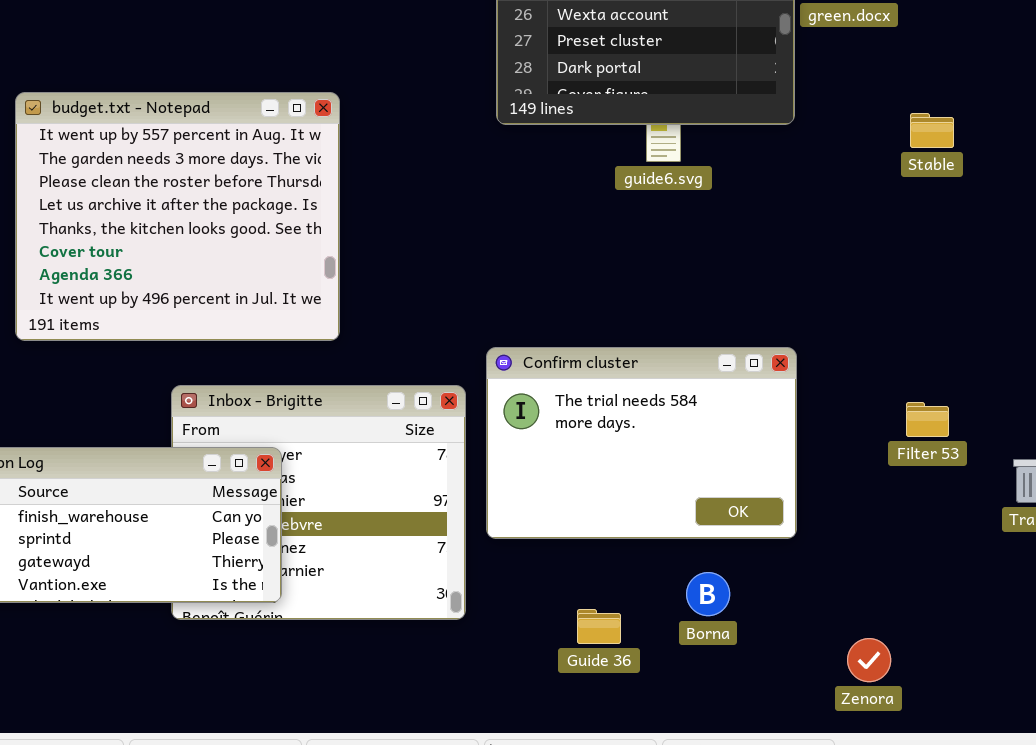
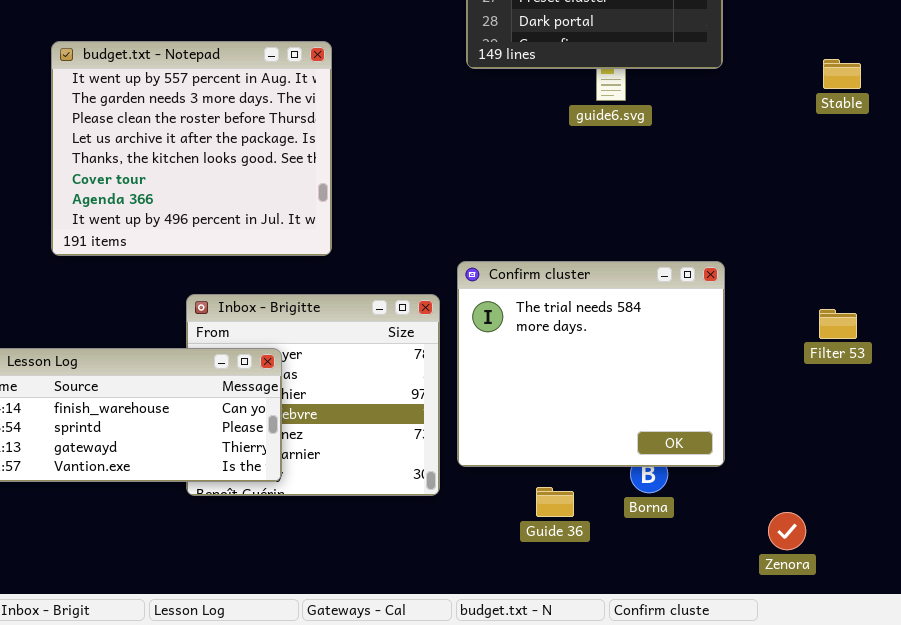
Confirm cluster: [486,347,797,539] -> [457,261,725,467], resized

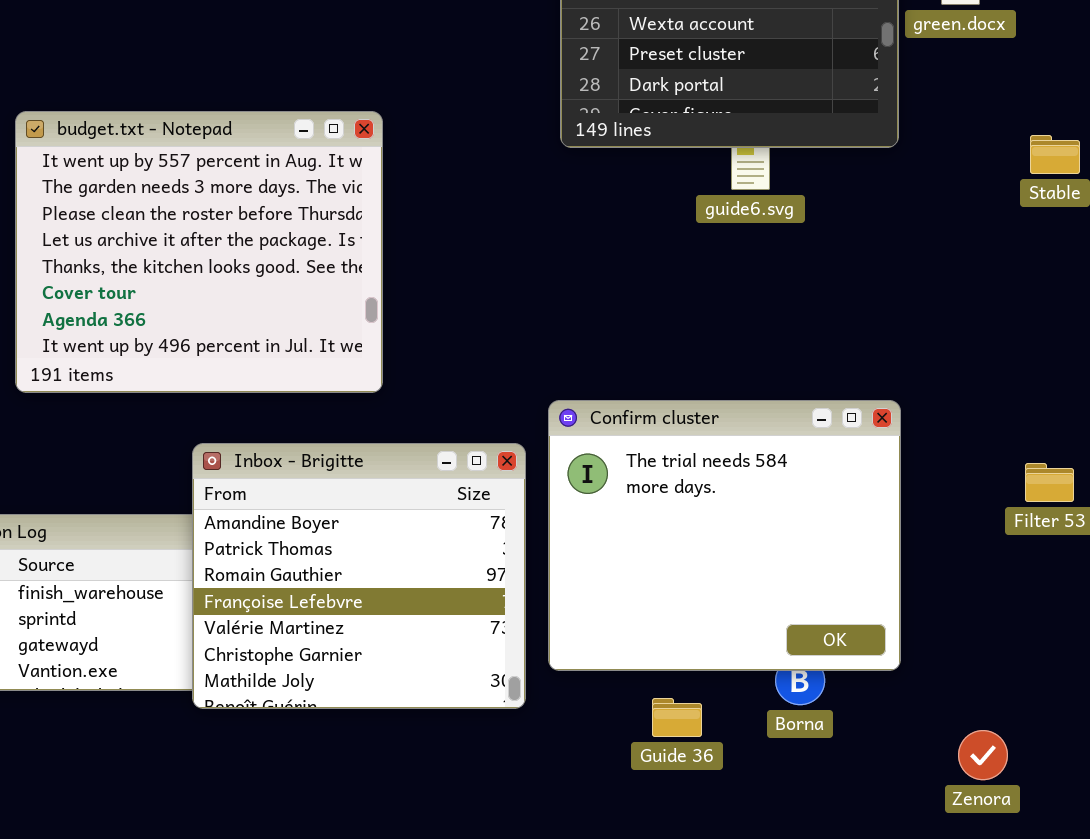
Inbox - Brigitte: [186,294,440,496] -> [192,443,526,709], raised

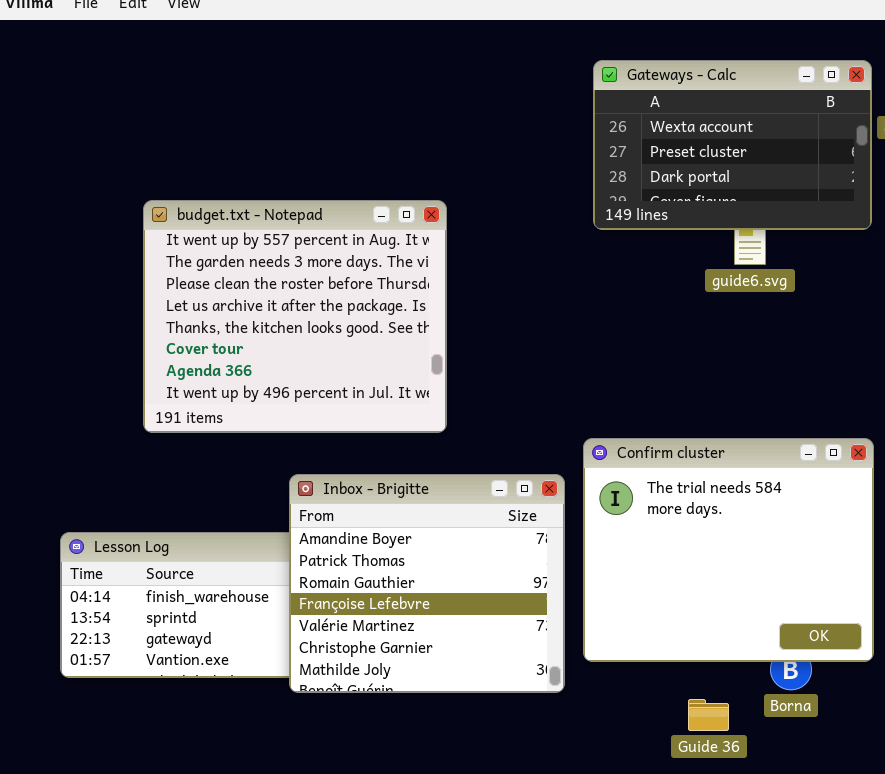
Guide 36: [652,698,702,737] -> [688,699,729,731], moved

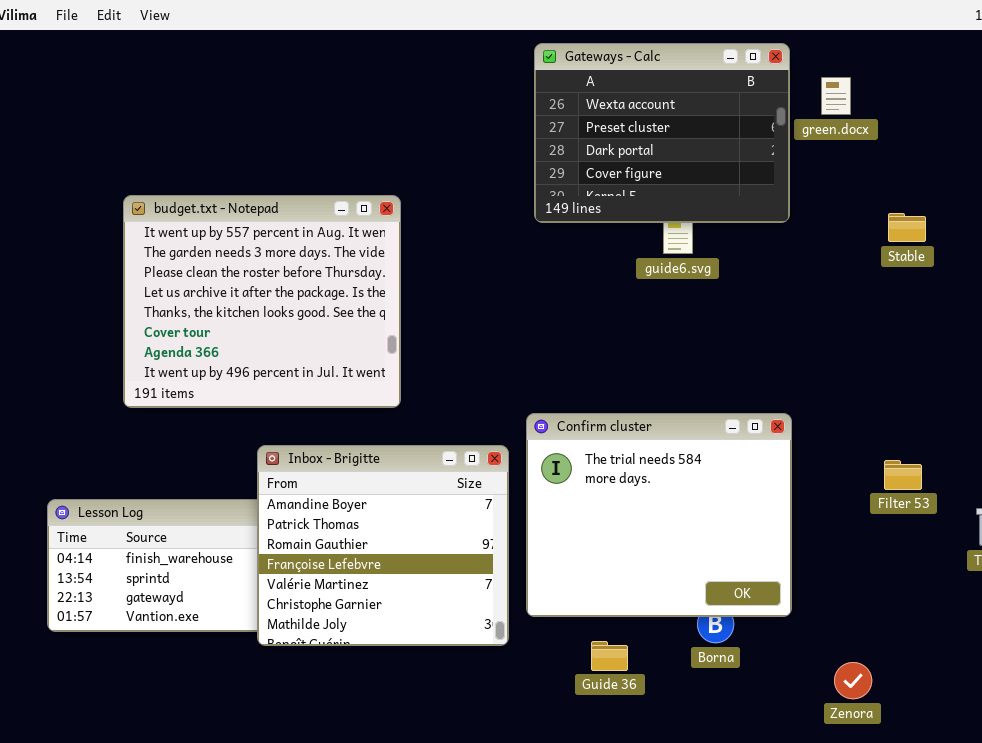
Gateways - Calc: [593,60,872,230] -> [534,43,790,223], resized
Guide 36: [688,699,729,731] -> [591,641,628,671], moved

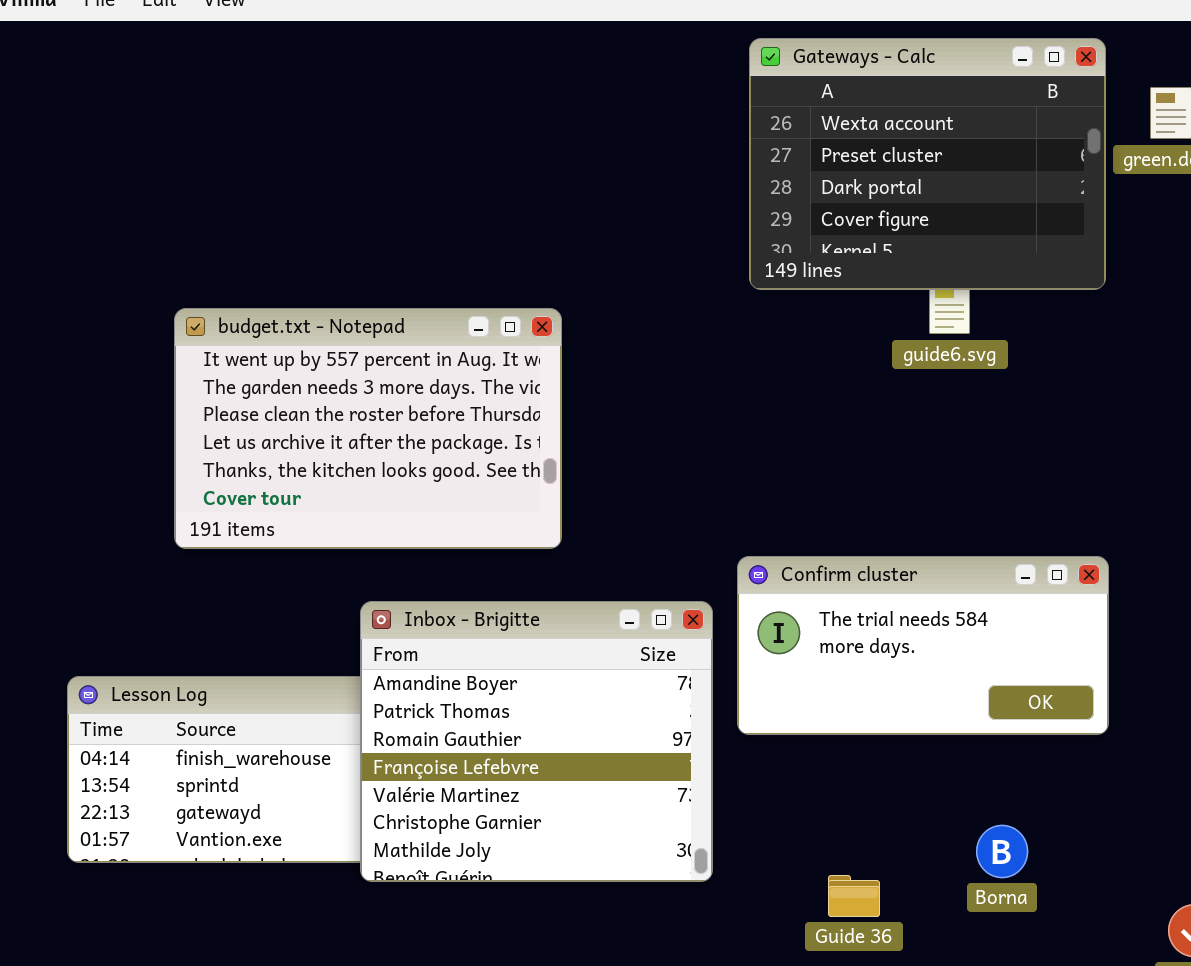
budget.txt - Notepad: [123,195,401,408] -> [174,308,562,549], resized
Confirm cluster: [526,413,792,617] -> [737,556,1109,735], resized

